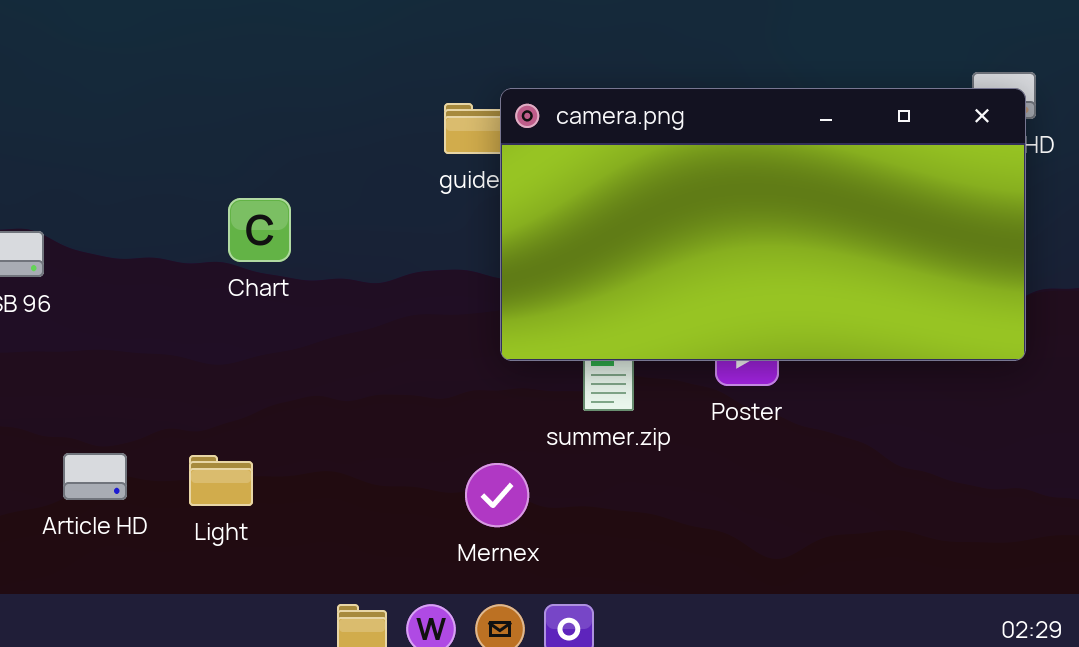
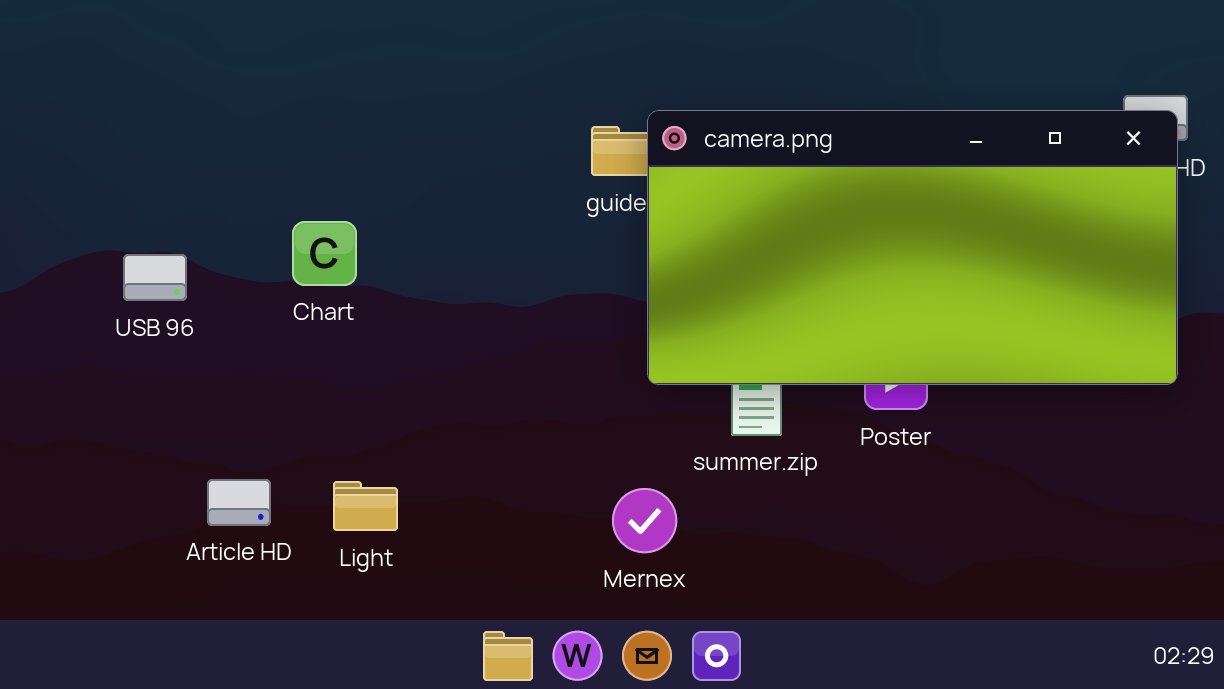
Chart: [228,198,291,262] -> [292,221,357,286], moved

